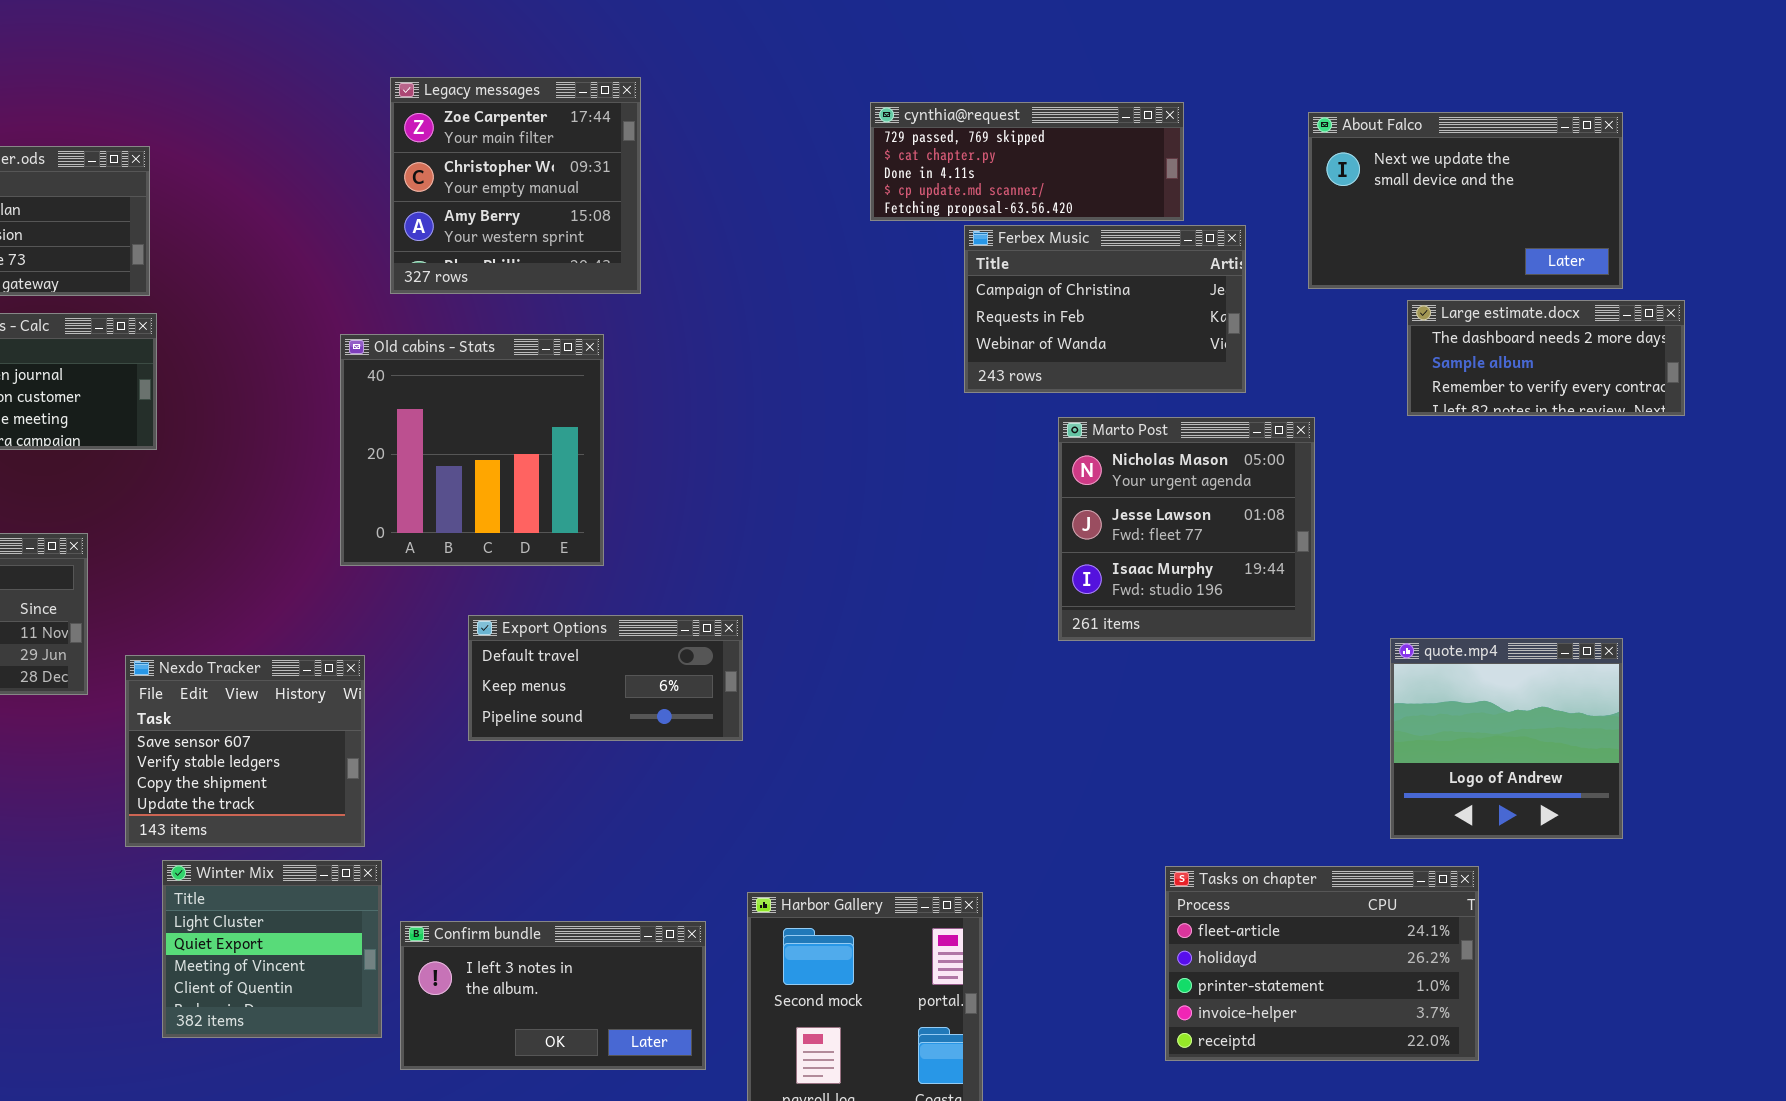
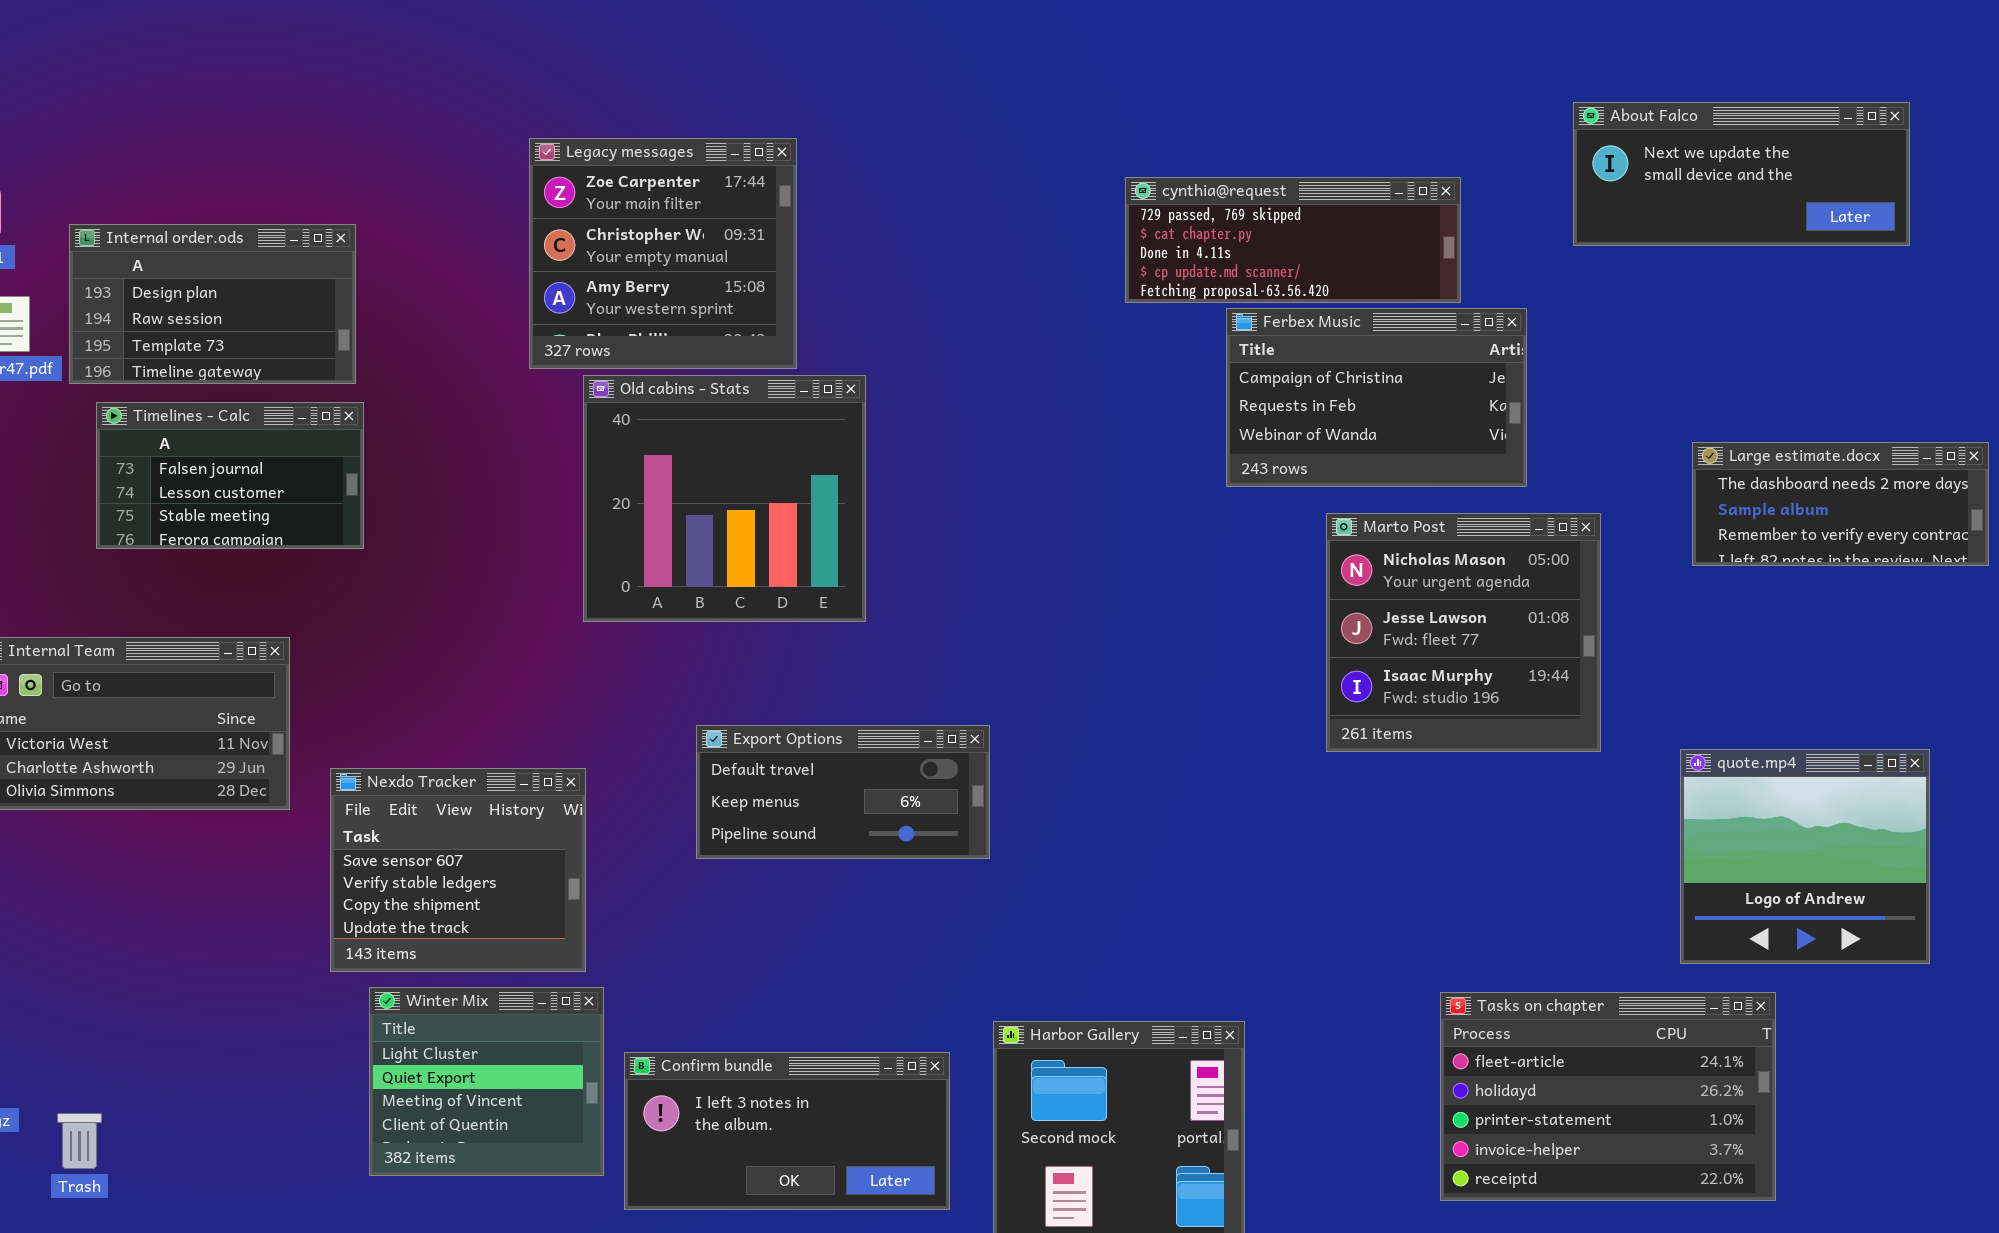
Legacy messages: [390,77,641,294] -> [529,138,797,369], moved
About Falco: [1308,112,1623,289] -> [1573,102,1910,246], moved, resized
Large estimate.docx: [1407,300,1685,416] -> [1692,442,1989,566], moved
Old cabins - Stats: [340,334,604,566] -> [583,375,866,622], moved

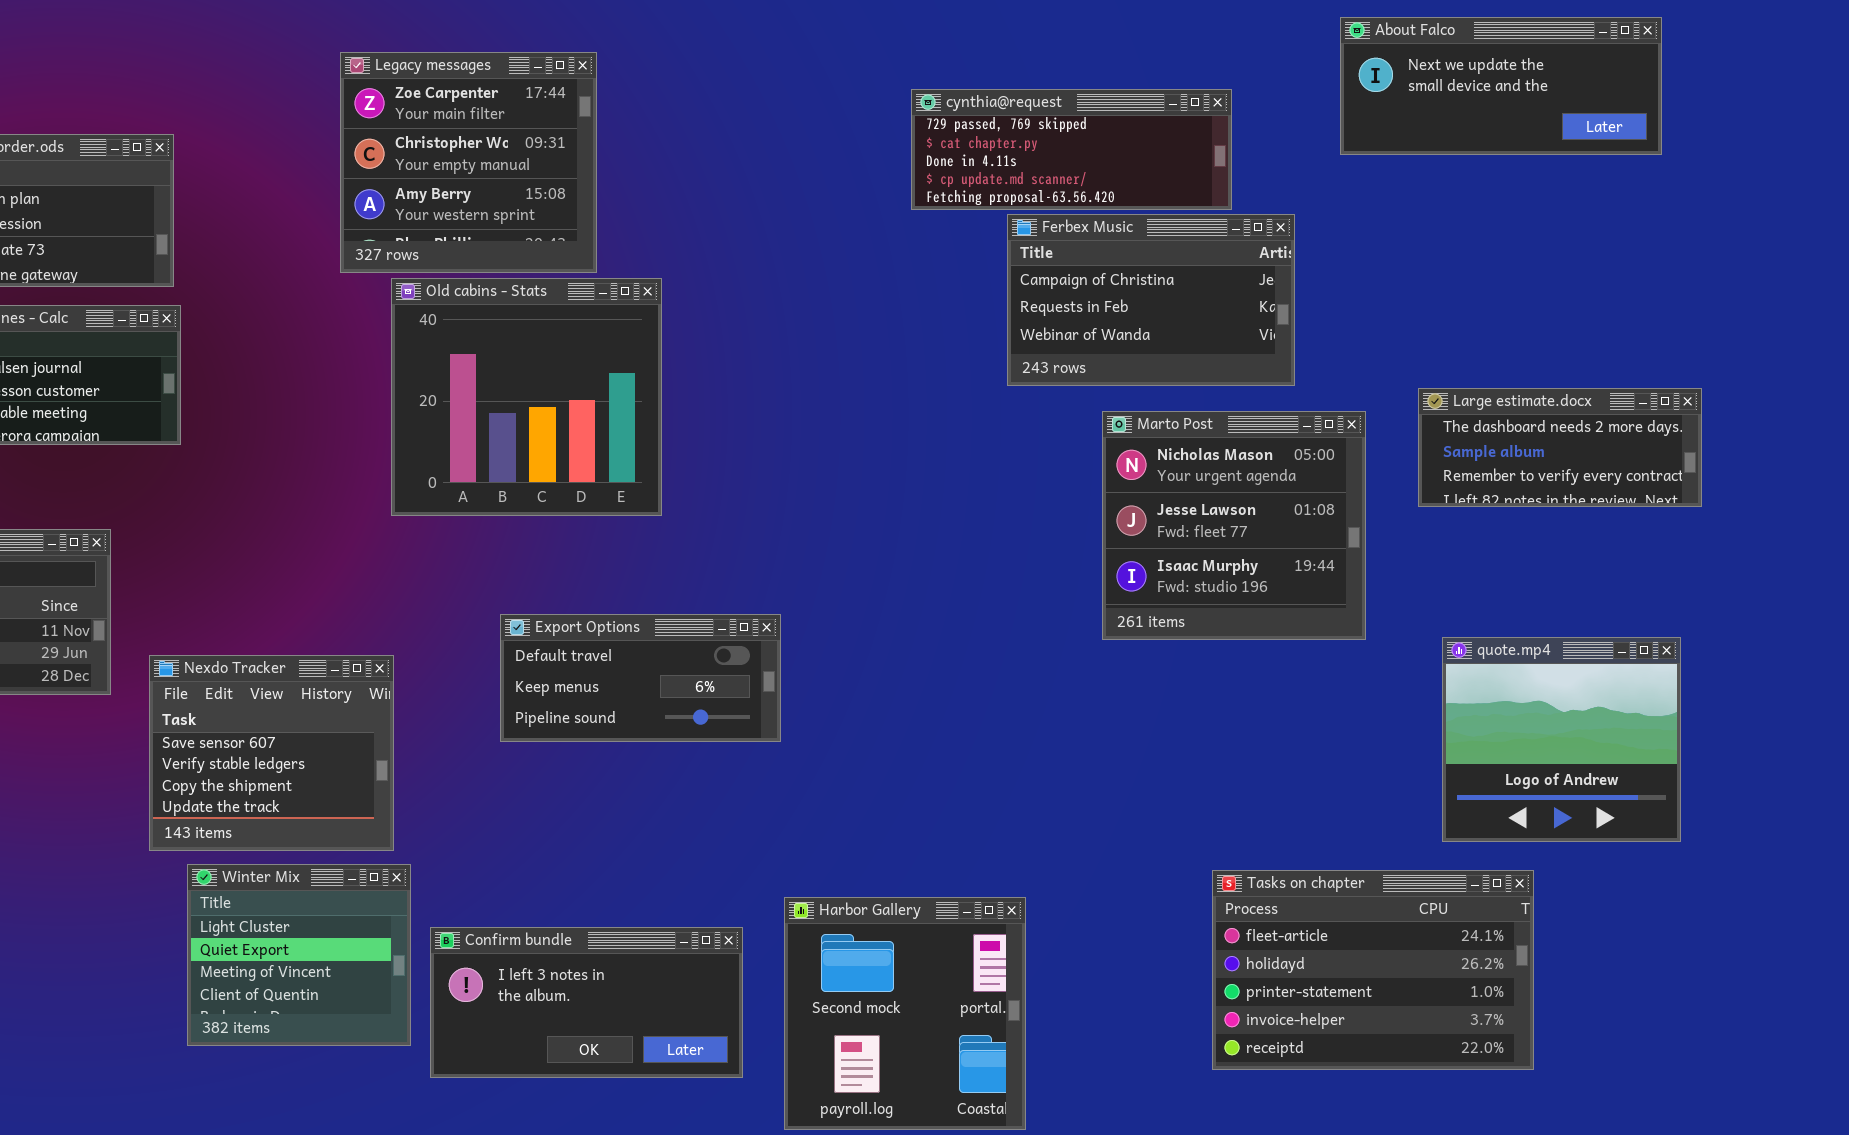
Large estimate.docx: [1692,442,1989,566] -> [1418,388,1702,507], moved

